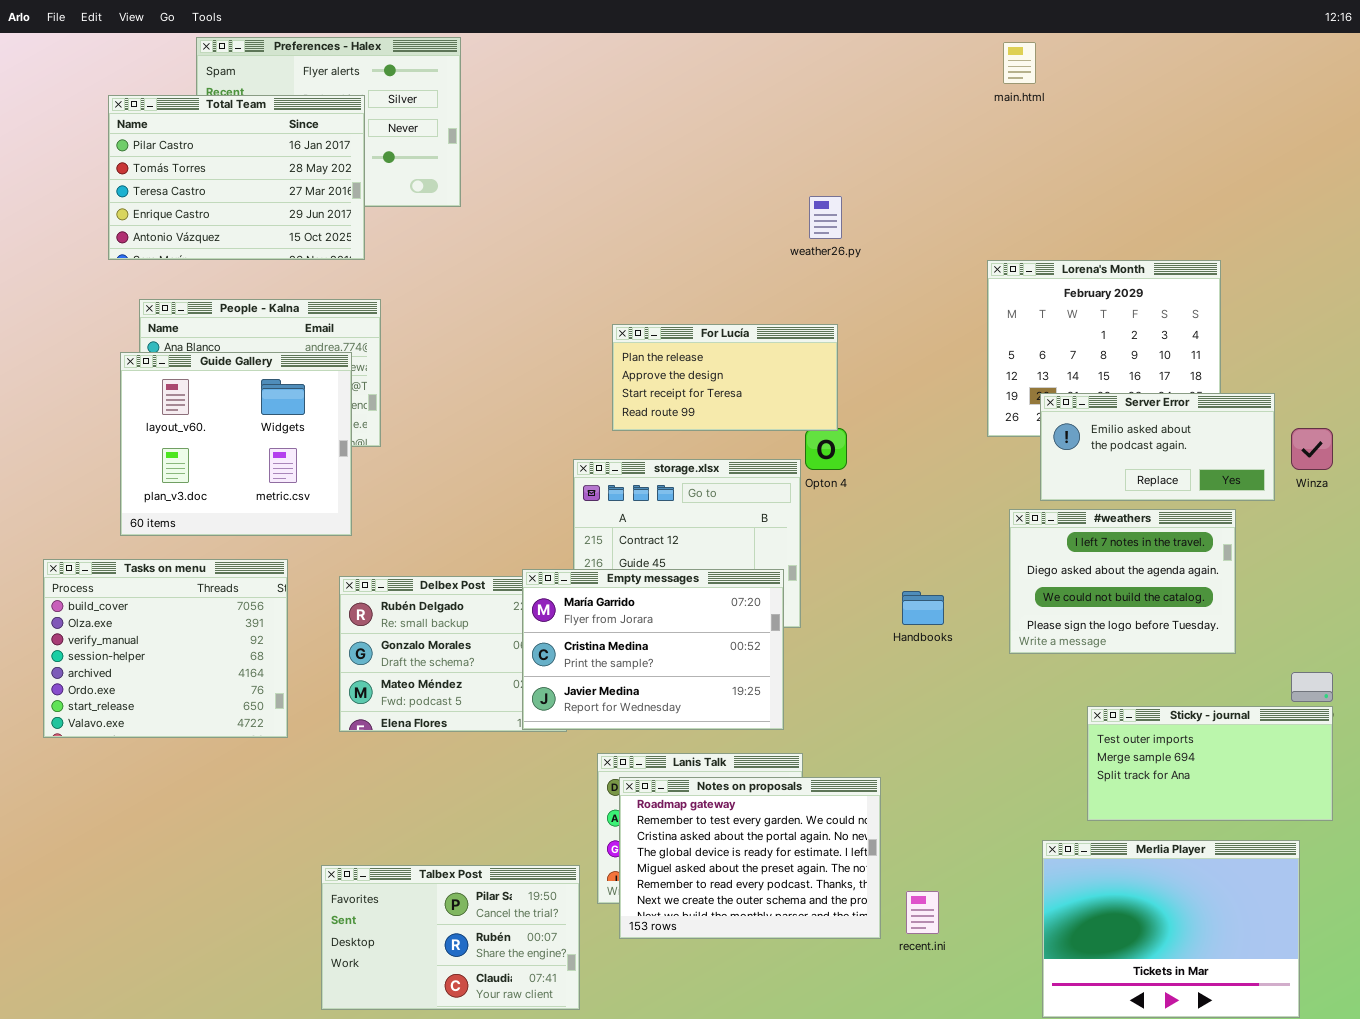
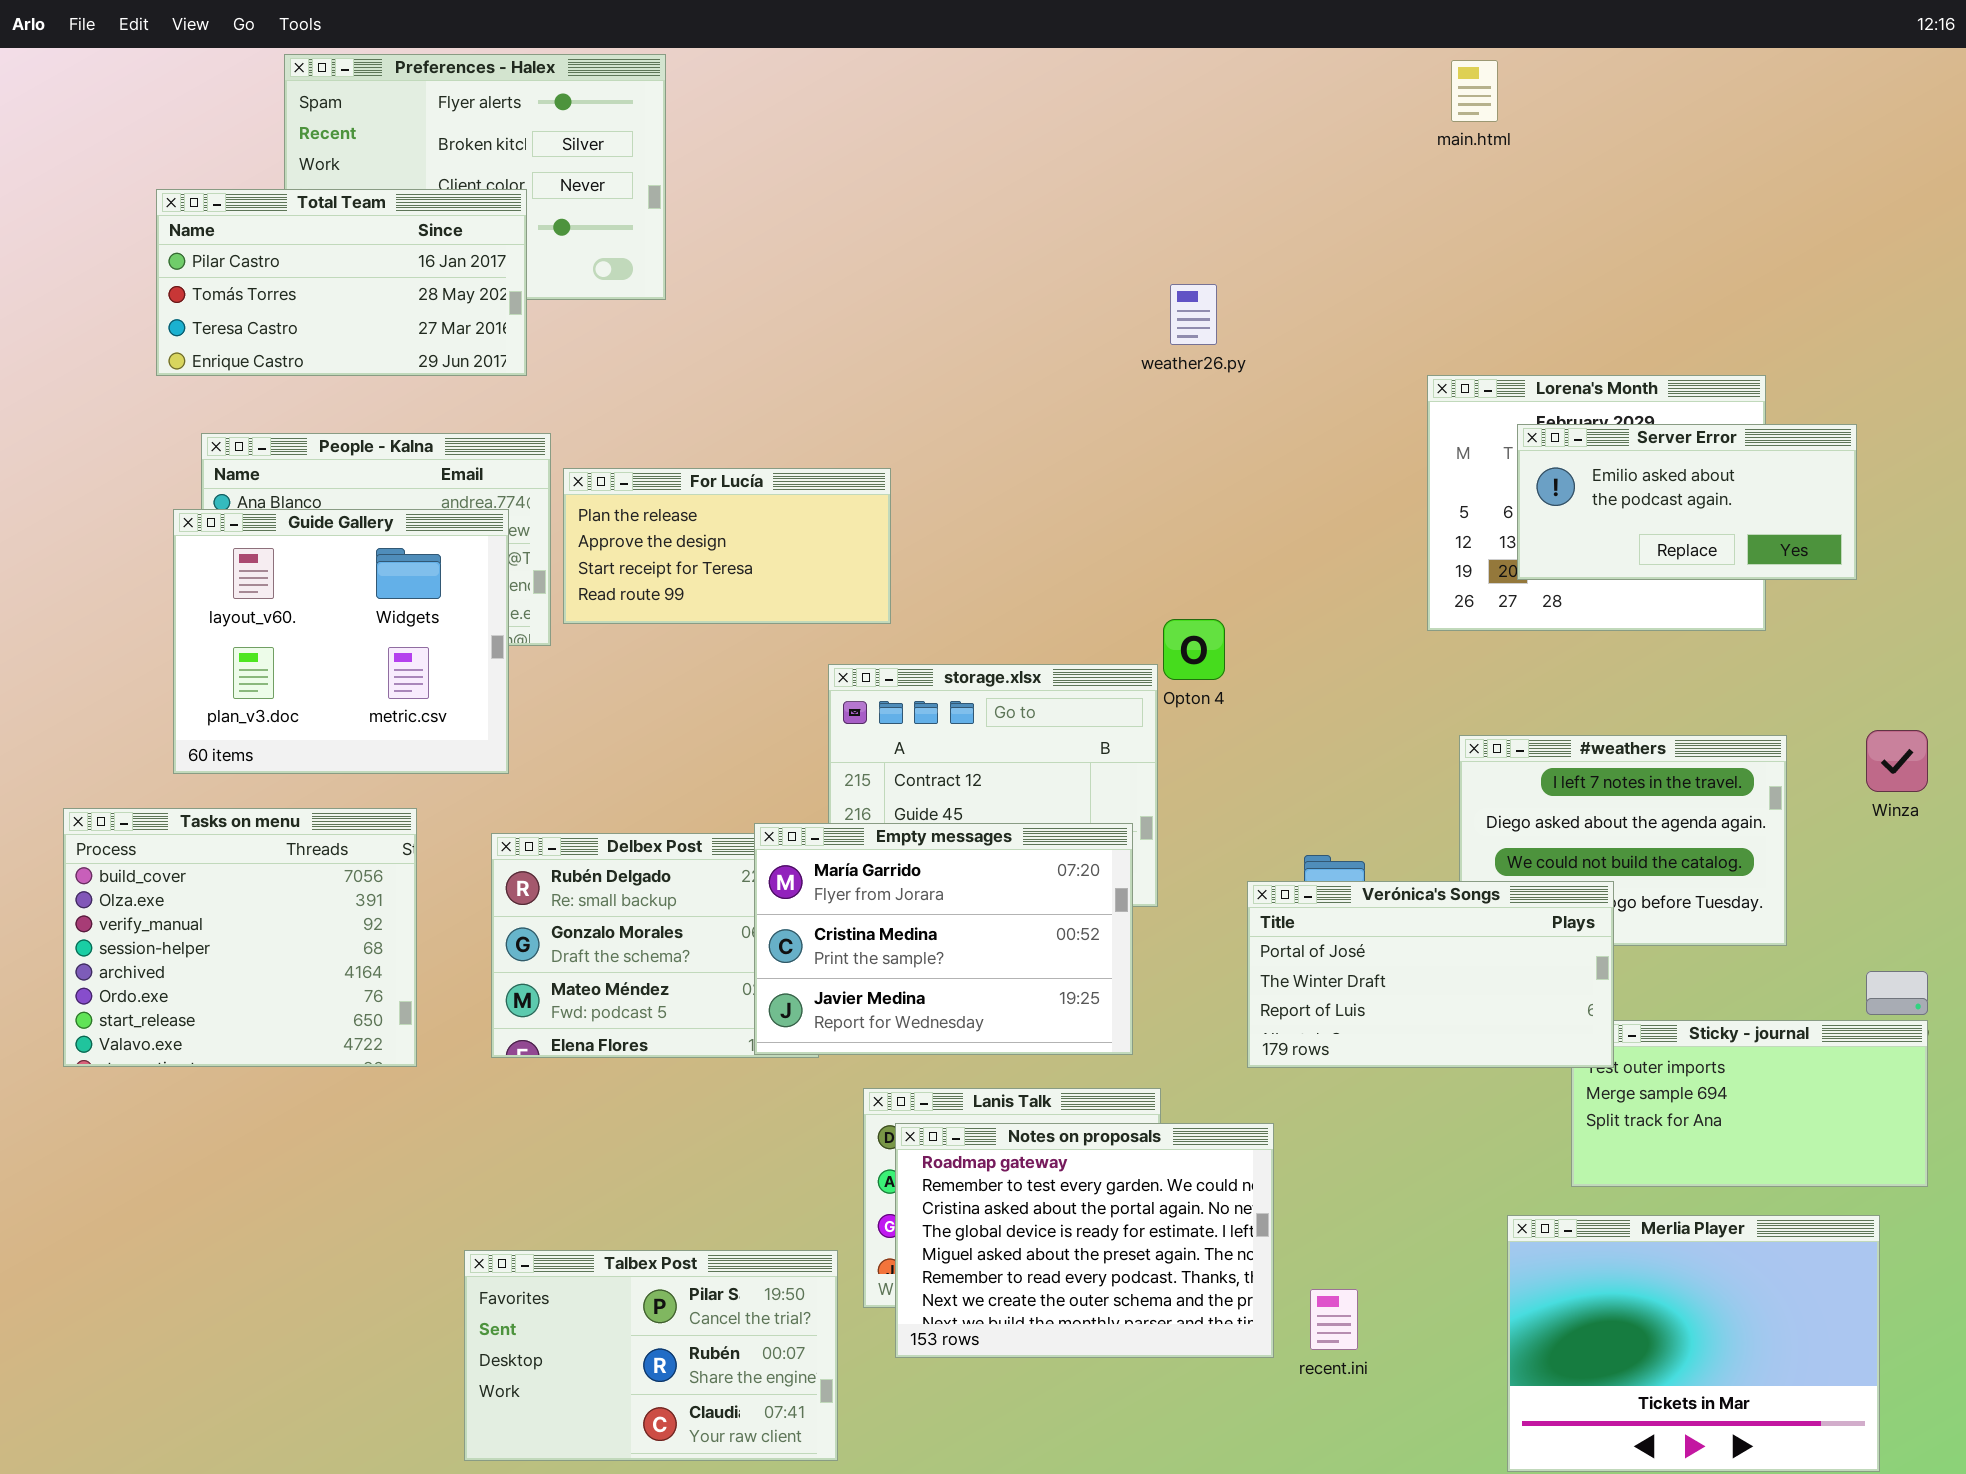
Total Team: [108,95,365,260] -> [156,189,527,376], resized
For Lucía: [612,324,838,431] -> [563,468,891,624], moved
Server Error: [1040,393,1275,501] -> [1517,424,1857,580], moved
Winza: [1291,428,1333,470] -> [1866,730,1928,792], moved
Verónica's Songs: none -> [1247,881,1614,1068], opened

